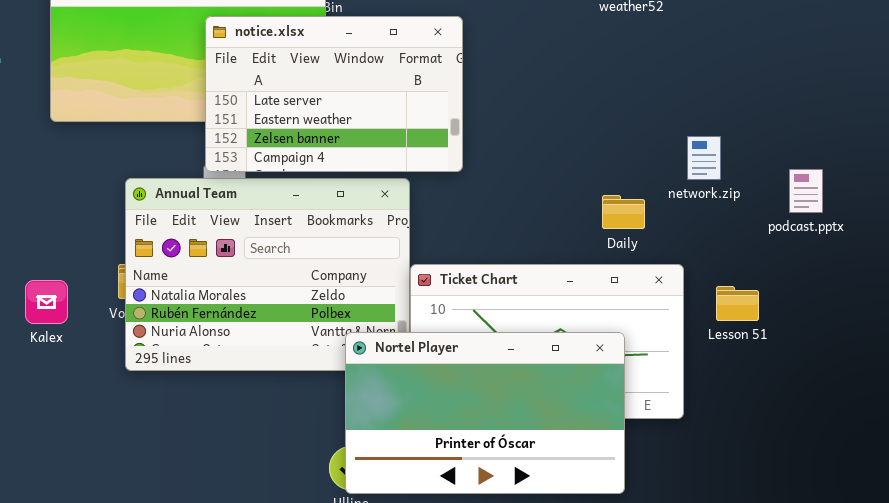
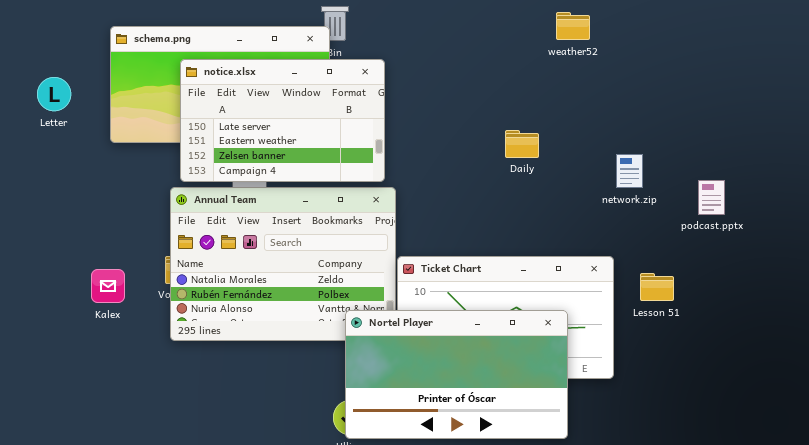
notice.xlsx: [205,16,463,172] -> [180,59,385,182], moved
Daily: [602,195,645,229] -> [505,130,539,158], moved

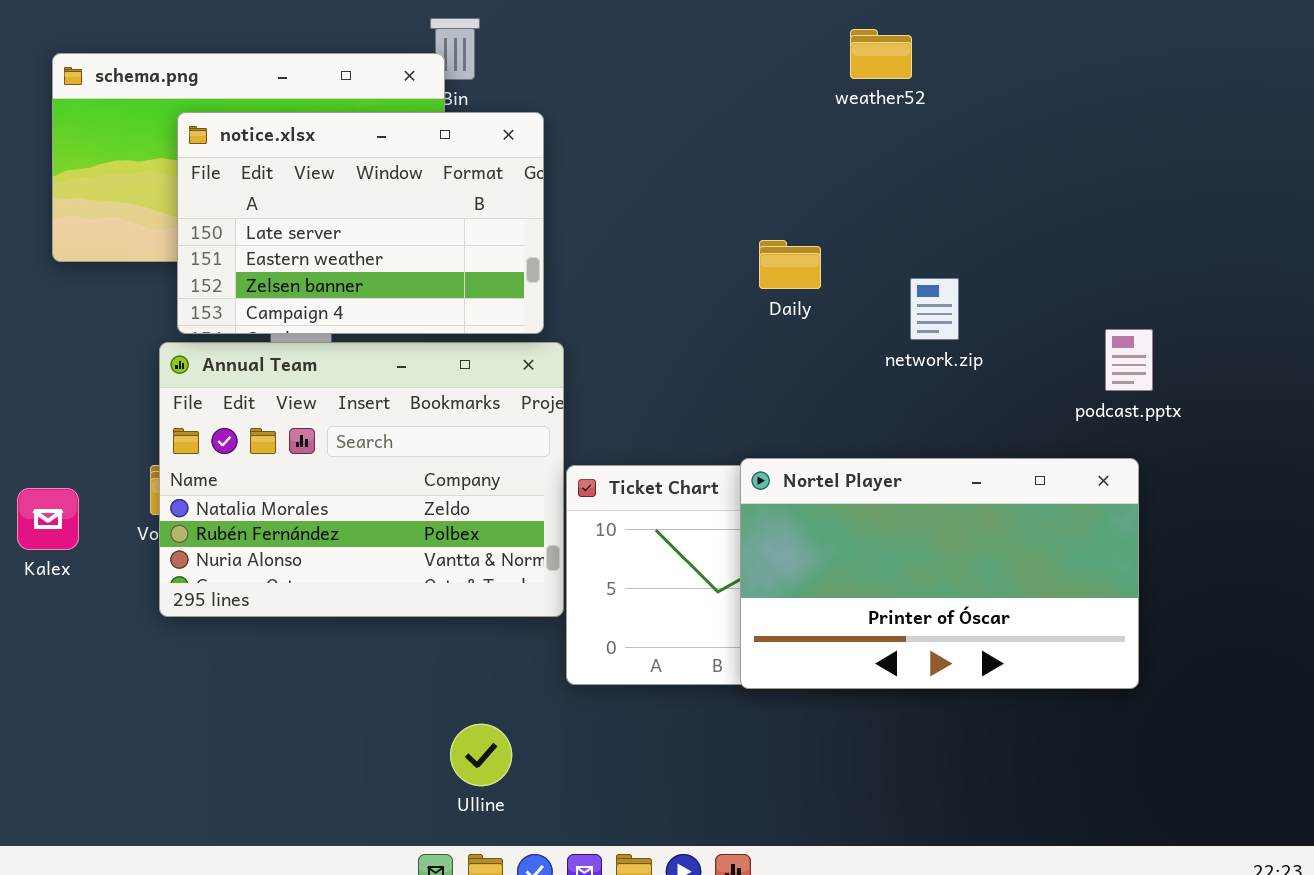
network.zip: [616,154,643,188] -> [910,278,959,340], moved
Nortel Player: [345,310,568,439] -> [740,458,1139,689], moved

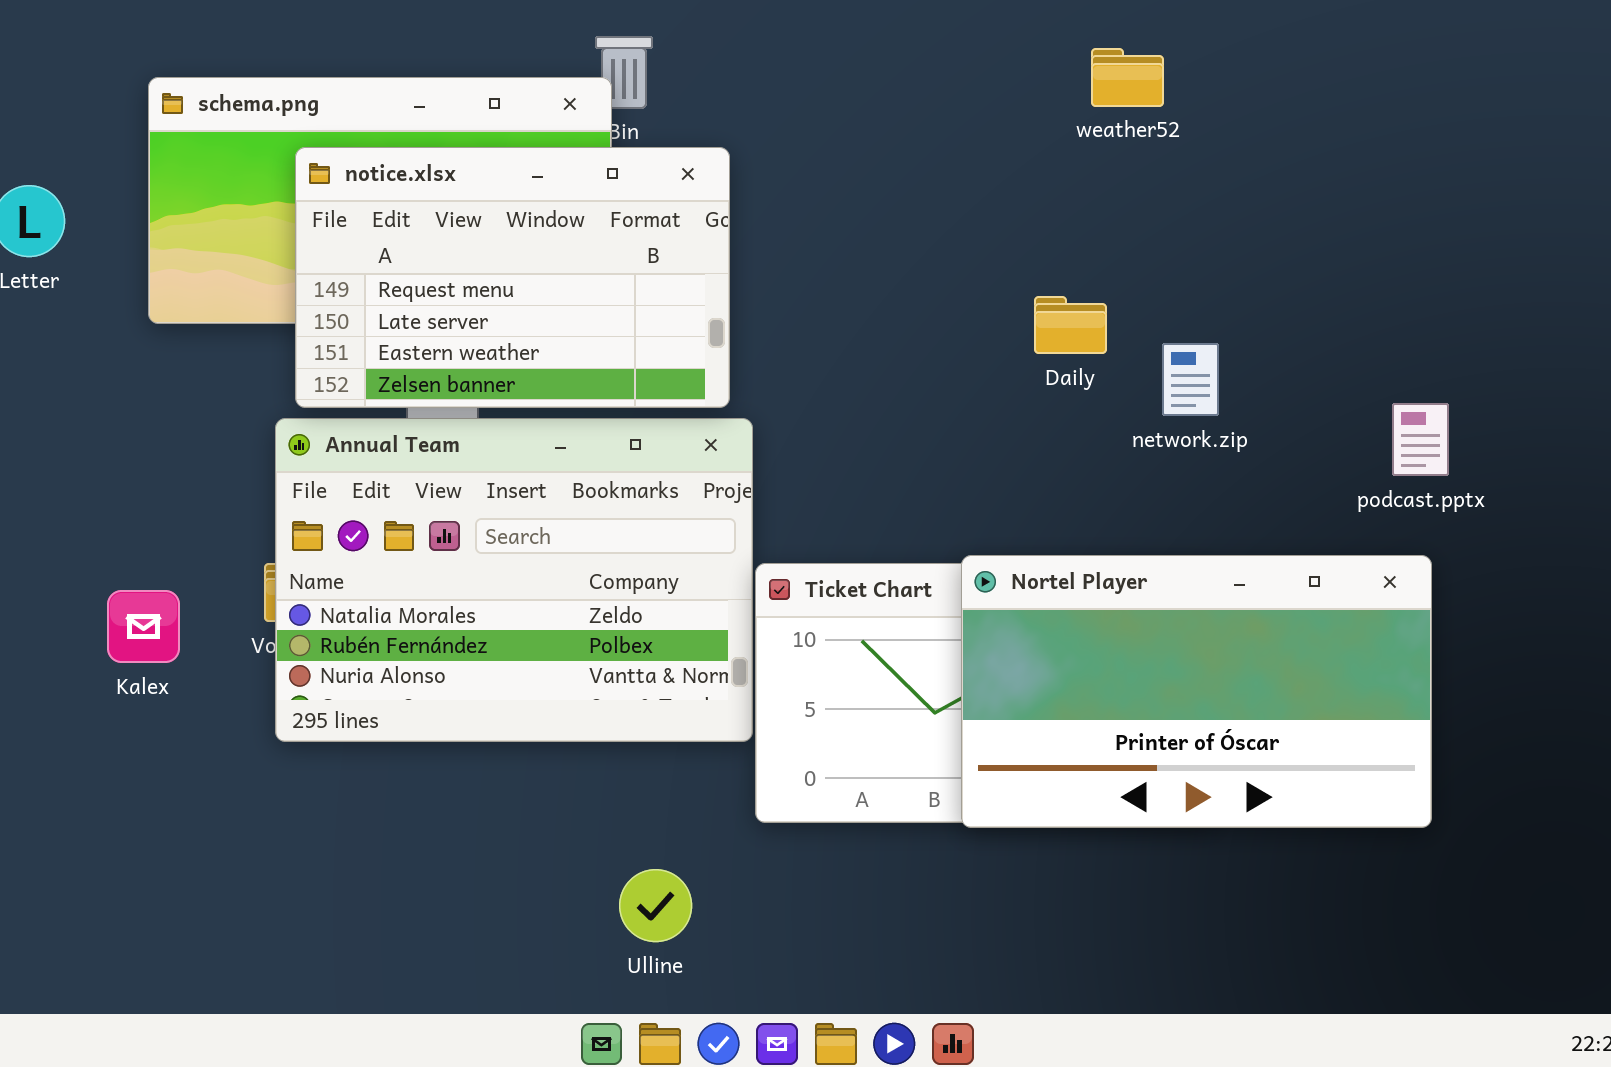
notice.xlsx: [177,112,544,334] -> [295,147,730,408], scrolled up 1 row
Daily: [759,240,821,289] -> [1034,296,1107,354], moved

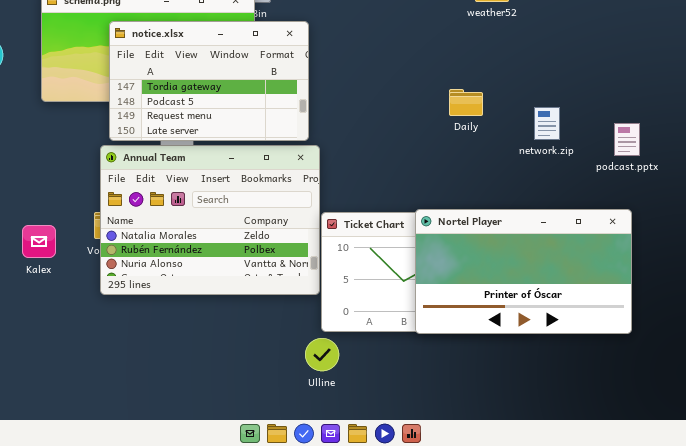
notice.xlsx: [295,147,730,408] -> [109,21,309,141], scrolled up 2 rows
network.zip: [1162,343,1219,416] -> [534,107,560,140], moved
podcast.pptx: [1392,403,1449,476] -> [614,123,640,156], moved
Ulline: [619,869,692,942] -> [305,338,339,371], moved

